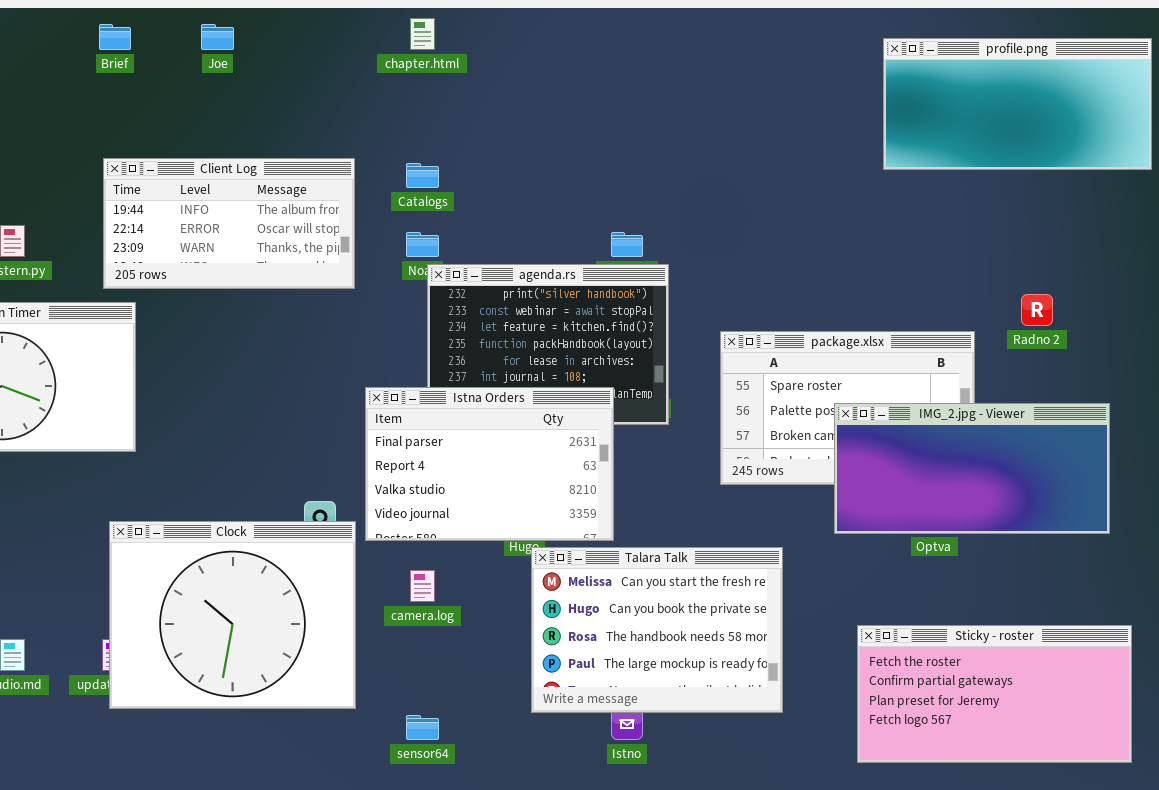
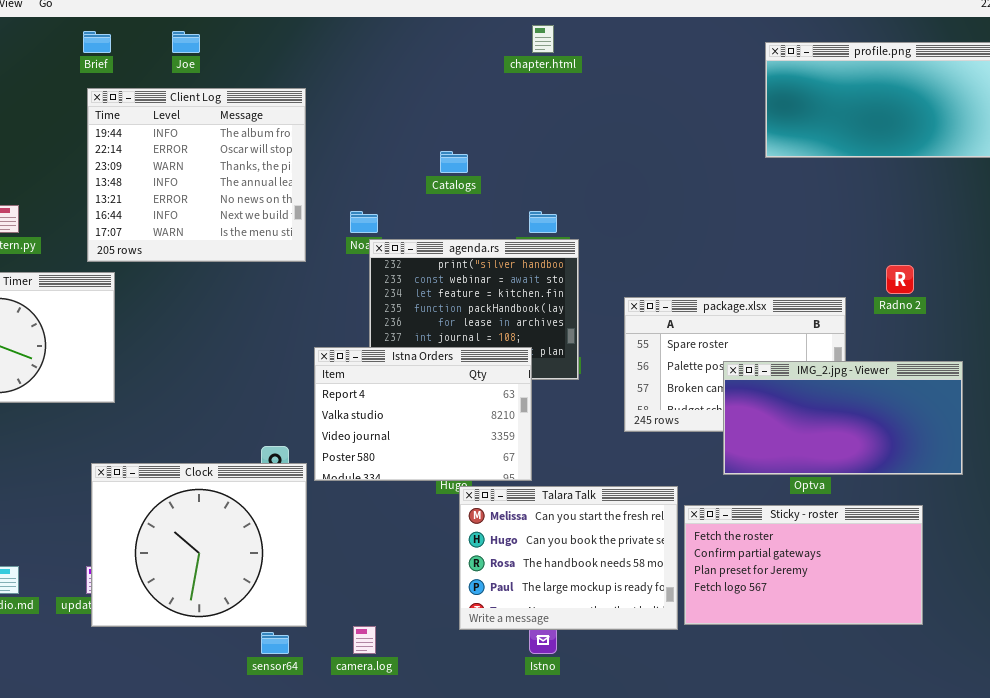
chapter.html: [410,18,435,50] -> [532,25,554,53], moved
Client Log: [103,158,355,289] -> [87,88,306,262], resized
Catalogs: [406,163,439,188] -> [440,151,468,173], moved
Istna Orders: [365,387,614,541] -> [314,347,532,481], scrolled down 1 row
camera.log: [410,570,435,602] -> [353,626,376,654], moved
Sticky - roster: [857,625,1132,763] -> [684,505,923,625], moved
sensor64: [406,715,439,740] -> [261,632,289,654], moved

